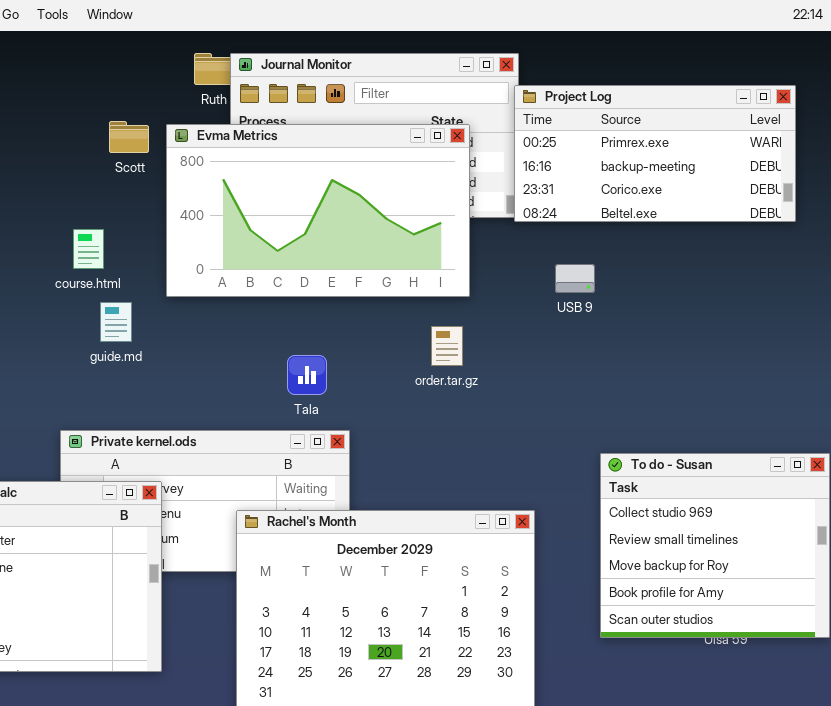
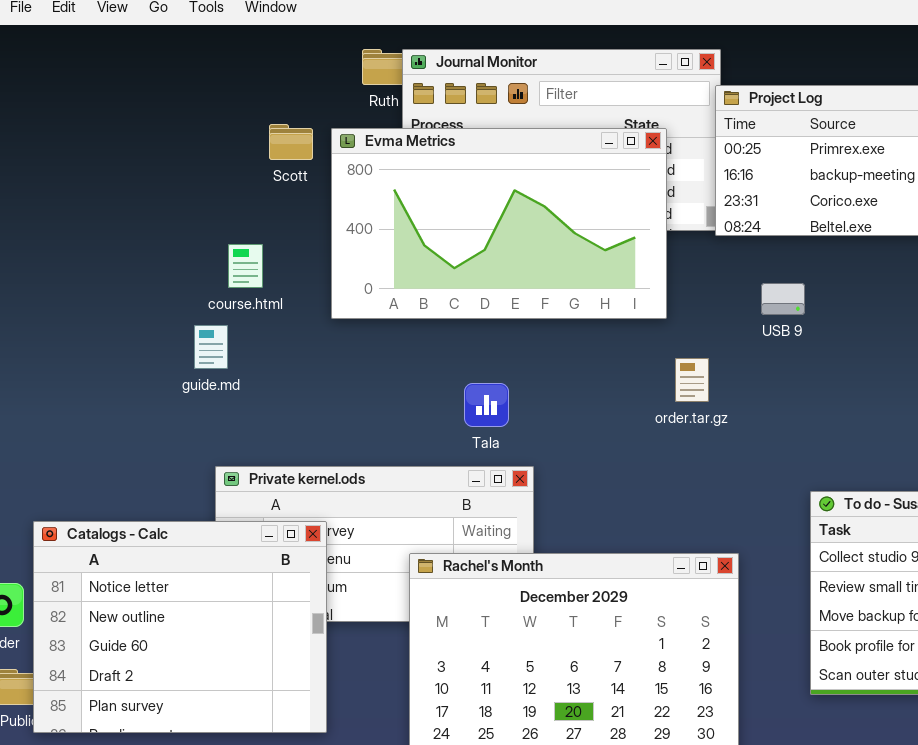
guide.md: [100,302,132,342] -> [194,325,228,369], moved
order.tar.gz: [431,326,463,366] -> [675,358,709,402], moved

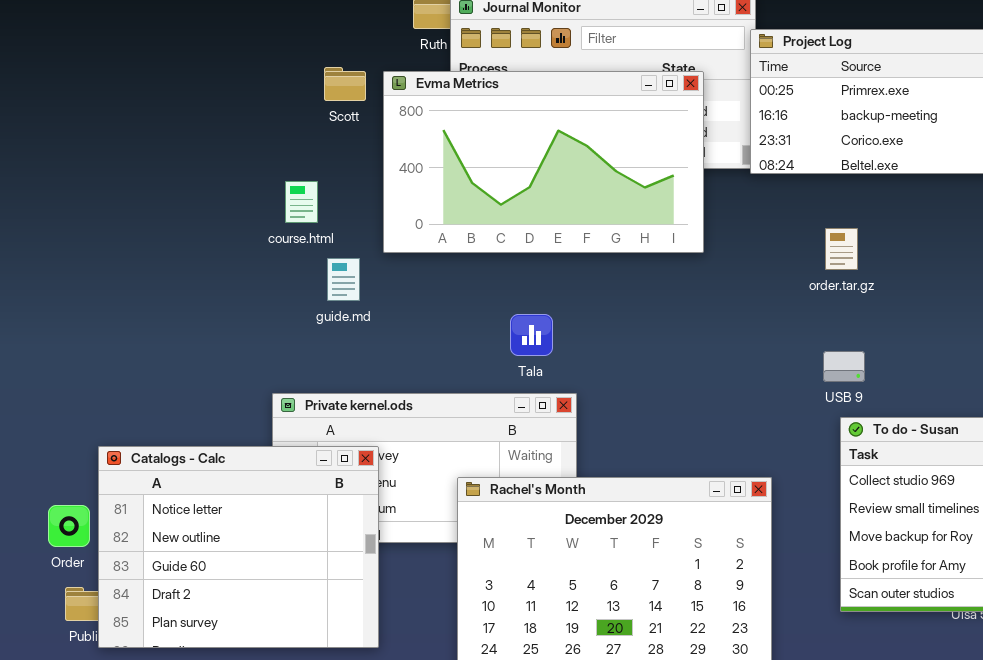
USB 9: [761,283,805,315] -> [823,351,865,382], moved
guide.md: [194,325,228,369] -> [327,258,360,301], moved
order.tar.gz: [675,358,709,402] -> [825,228,858,270], moved

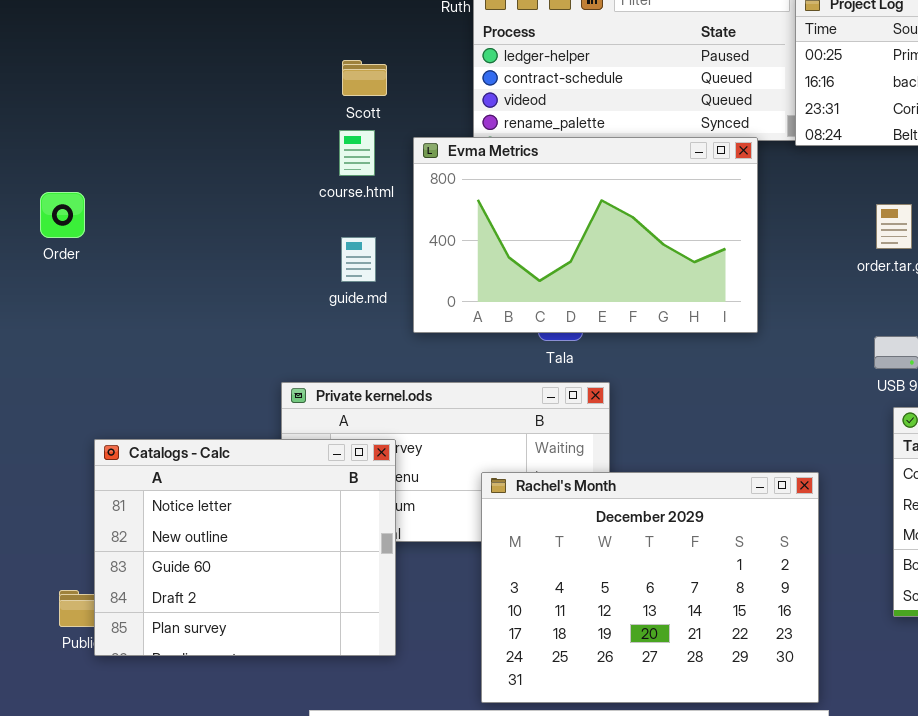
Scott: [324,67,366,101] -> [342,60,387,96], moved
Evma Metrics: [383,71,704,253] -> [413,137,758,333], moved
course.html: [285,181,318,223] -> [339,130,375,176], moved
Order: [48,505,90,547] -> [40,192,85,238], moved

